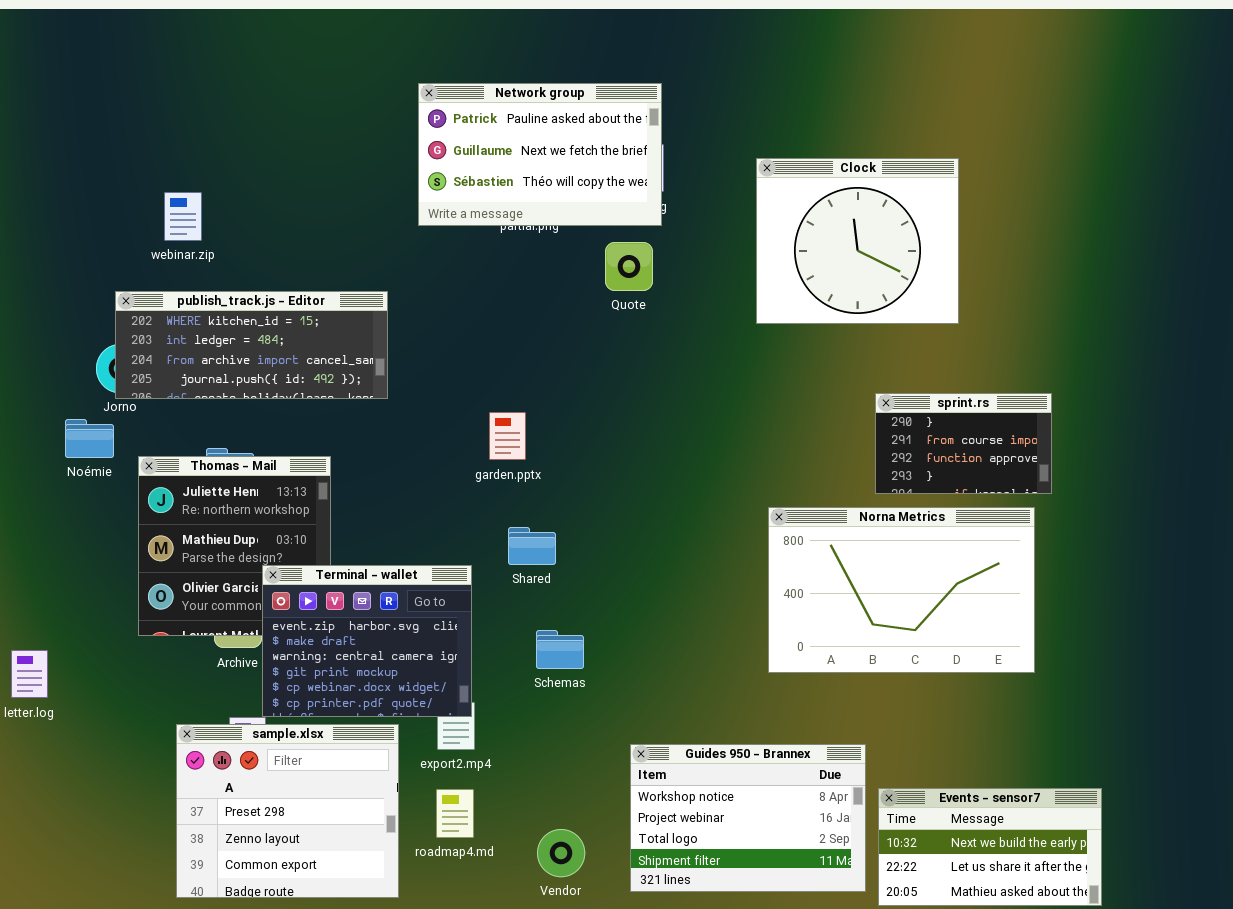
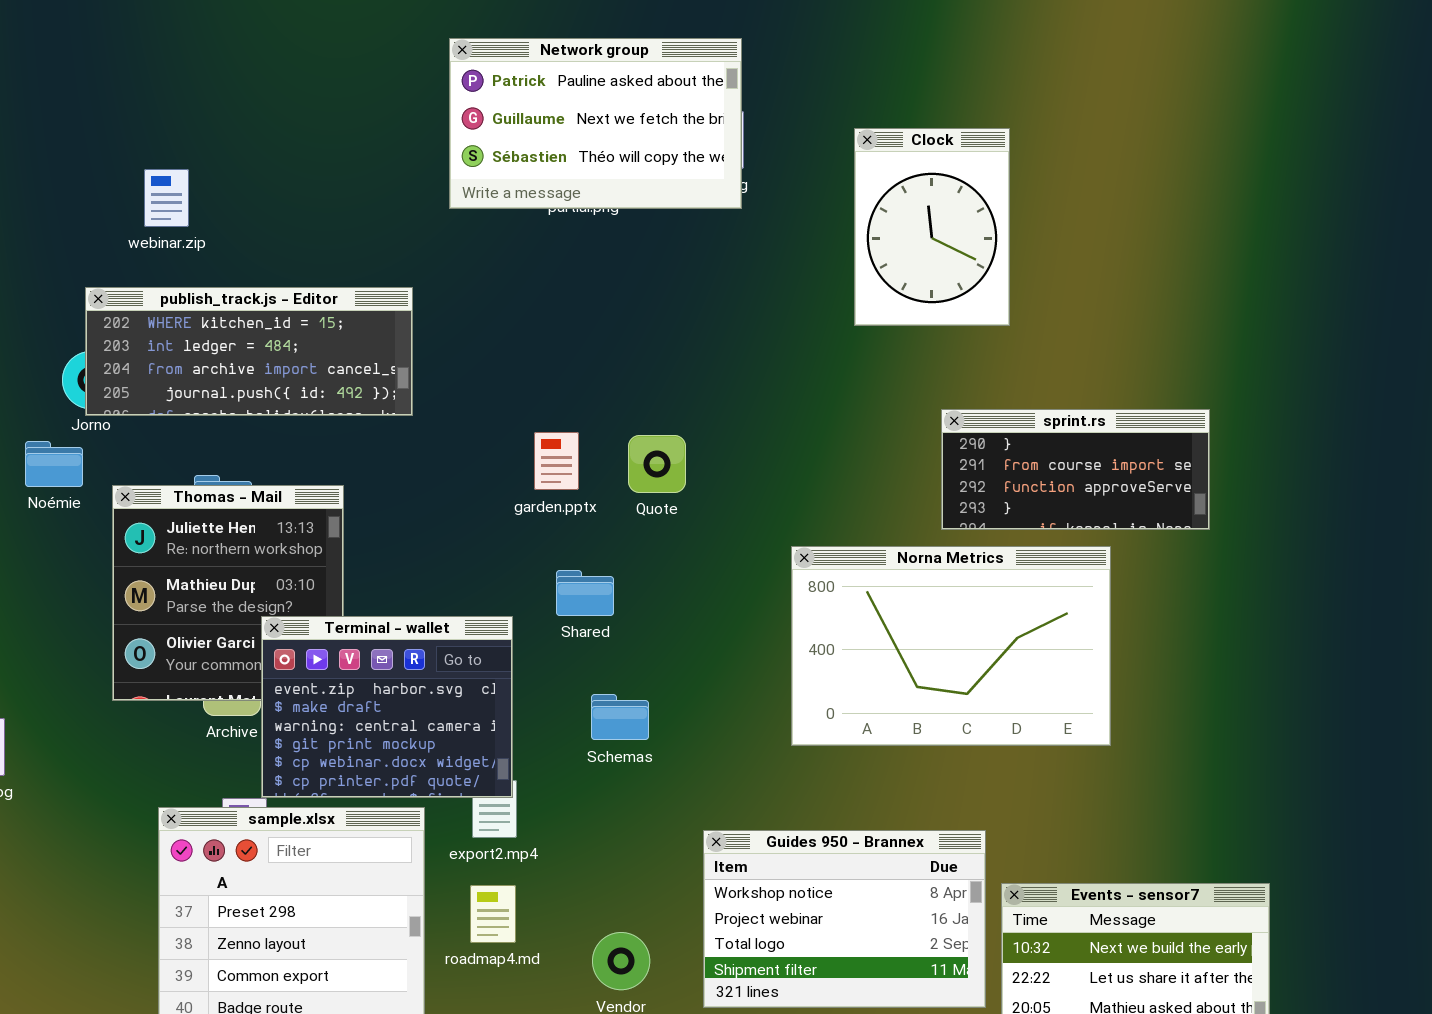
Clock: [756,158,959,324] -> [854,128,1010,326], resized
Quote: [605,242,653,291] -> [628,435,686,493], moved
sprint.rs: [875,393,1052,494] -> [941,409,1210,530], resized
Norna Metrics: [768,507,1035,673] -> [791,546,1111,746], moved

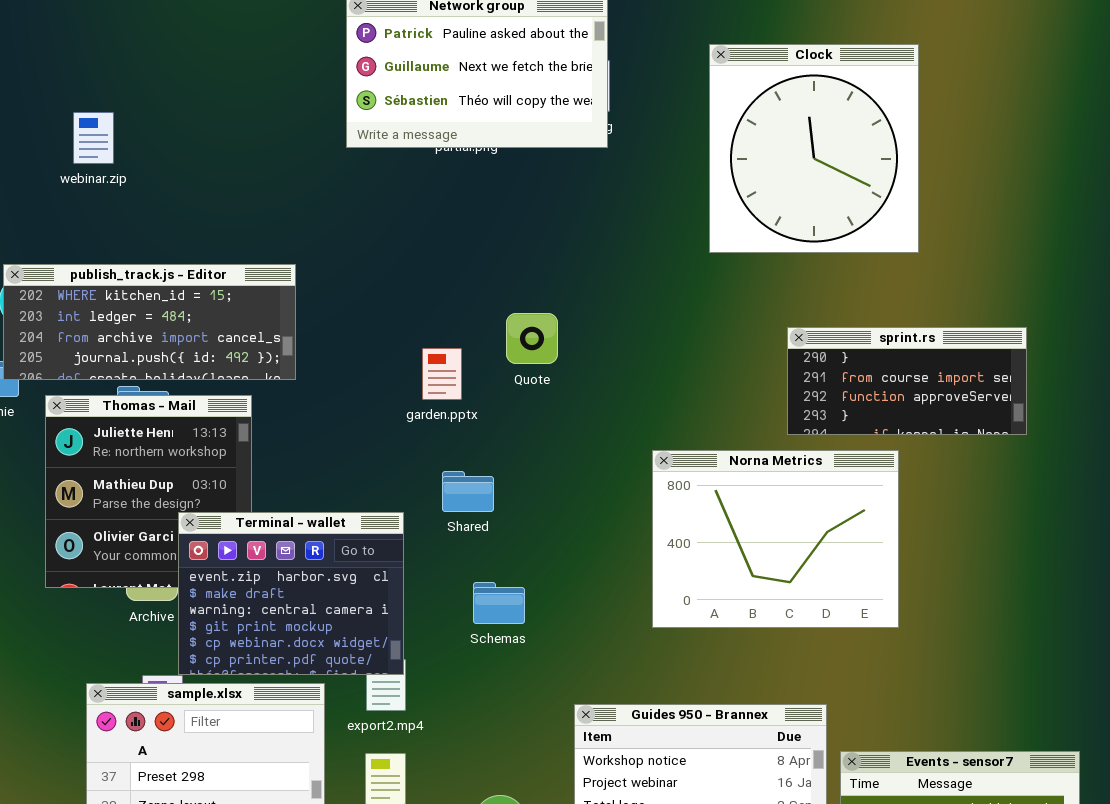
Clock: [854,128,1010,326] -> [709,44,919,253], resized
publish_track.js - Editor: [85,287,413,416] -> [3,264,296,380], moved
Quote: [628,435,686,493] -> [506,313,558,364], moved
Norna Metrics: [791,546,1111,746] -> [652,450,899,628], resized

